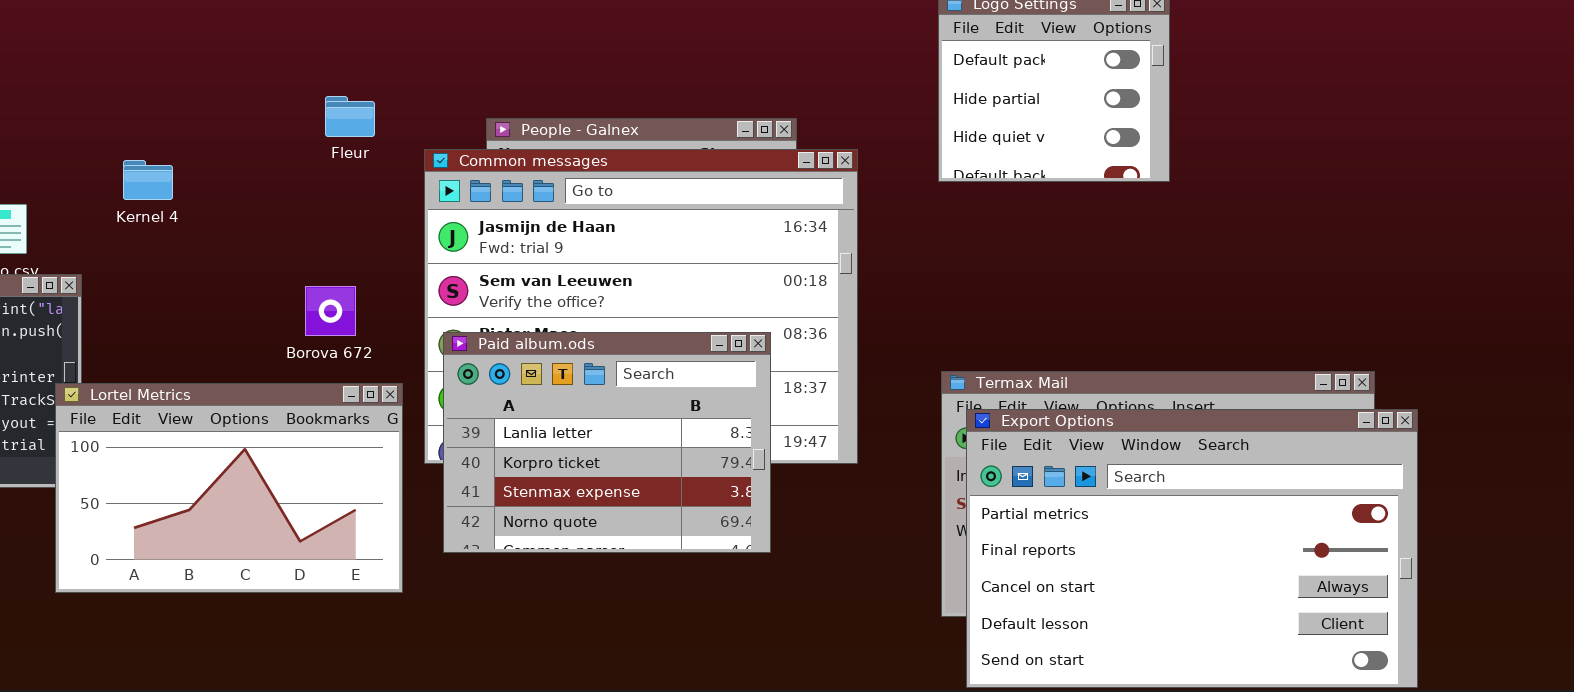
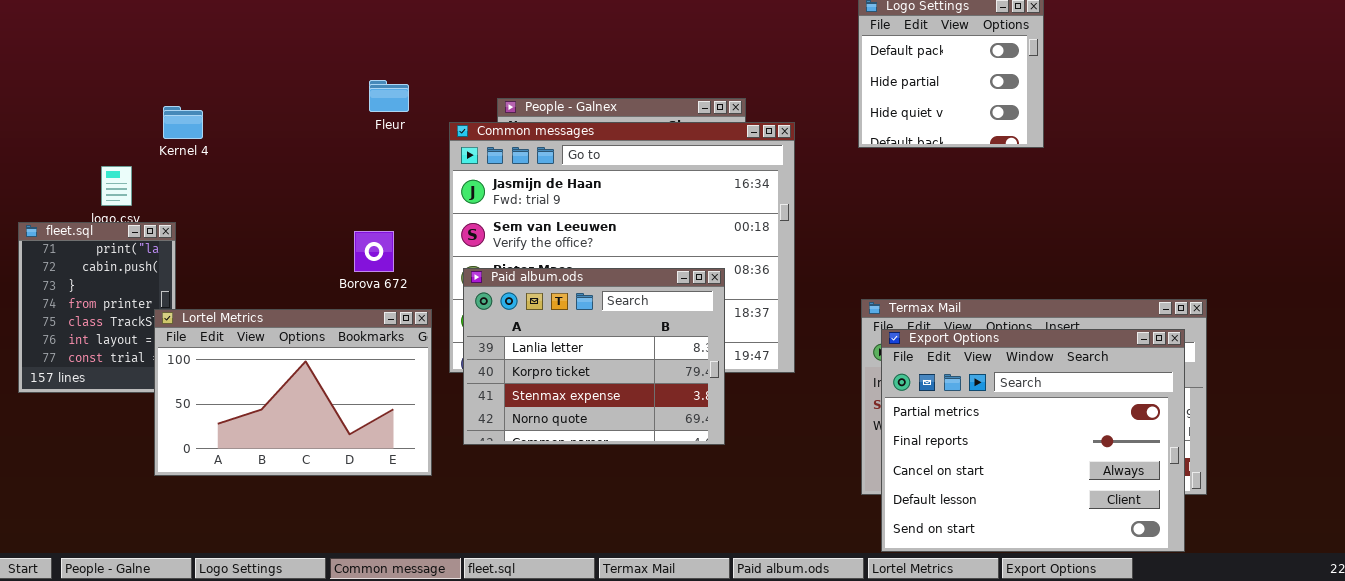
Kernel 4: [123,160,173,200] -> [163,106,203,139], moved
Export Options: [966,409,1418,688] -> [881,329,1185,552], resized

